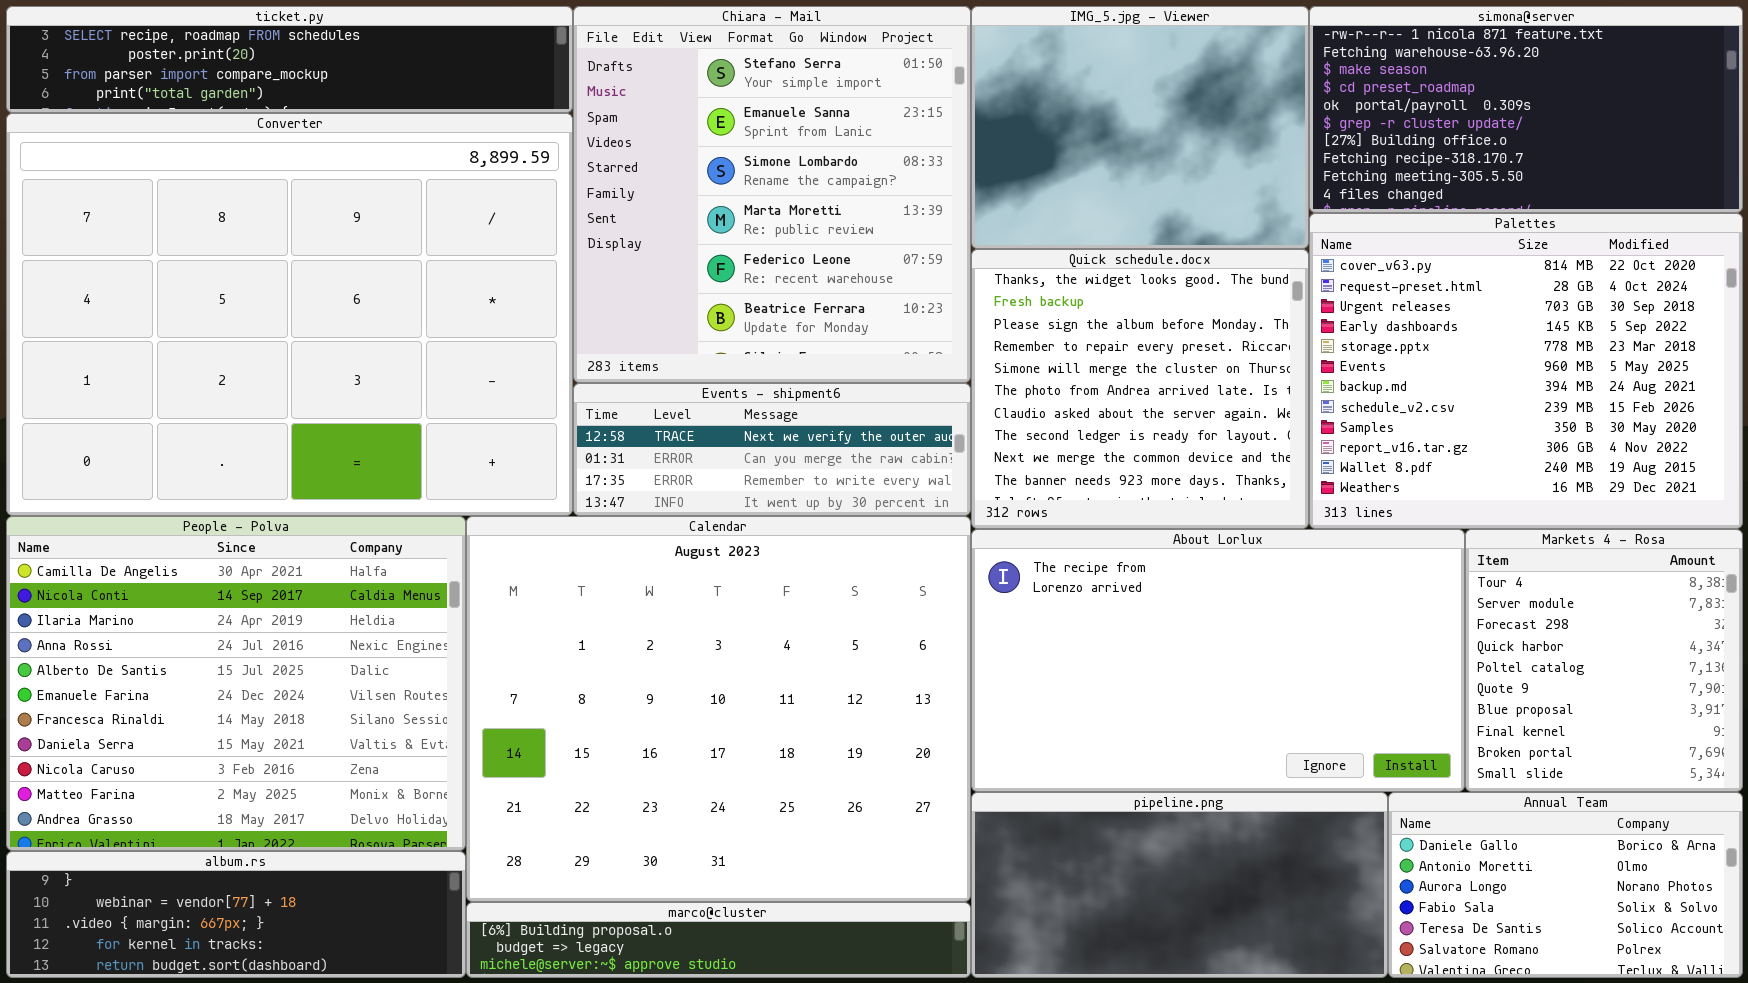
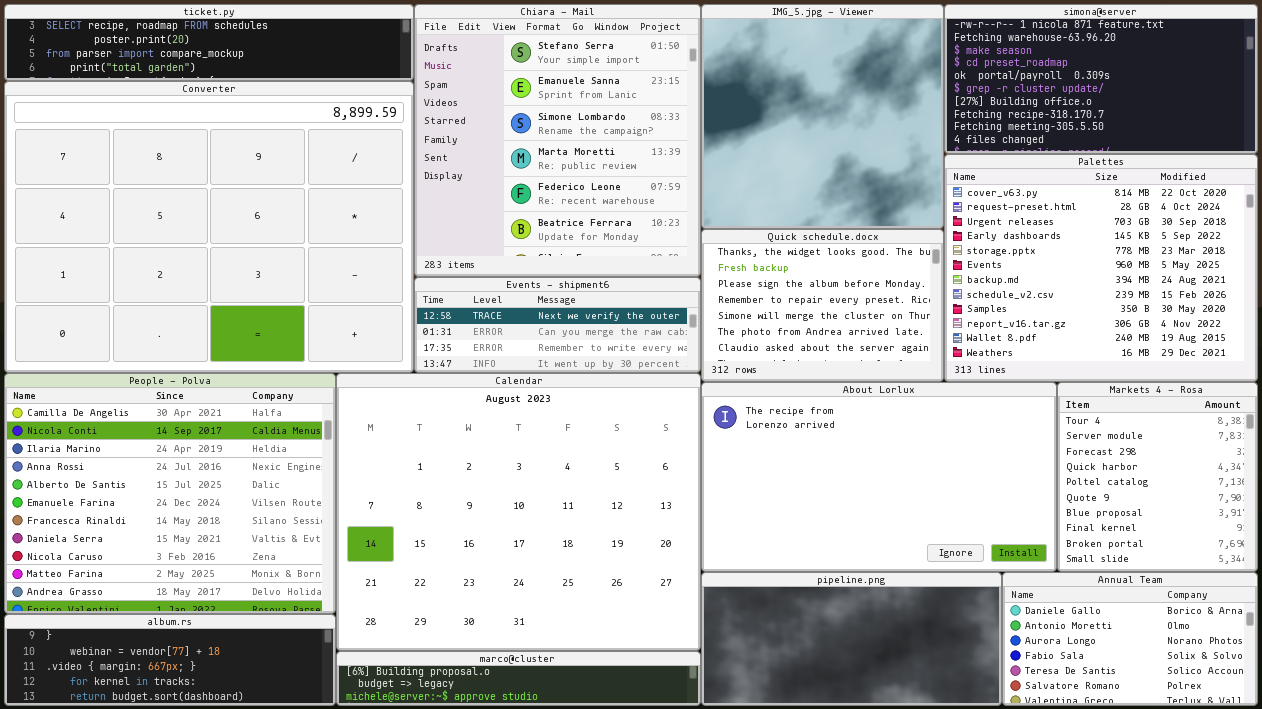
IMG_5.jpg - Viewer: [971,6,1309,249] -> [701,4,944,229], resized
Quick schedule.docx: [971,249,1309,529] -> [701,229,944,382], resized

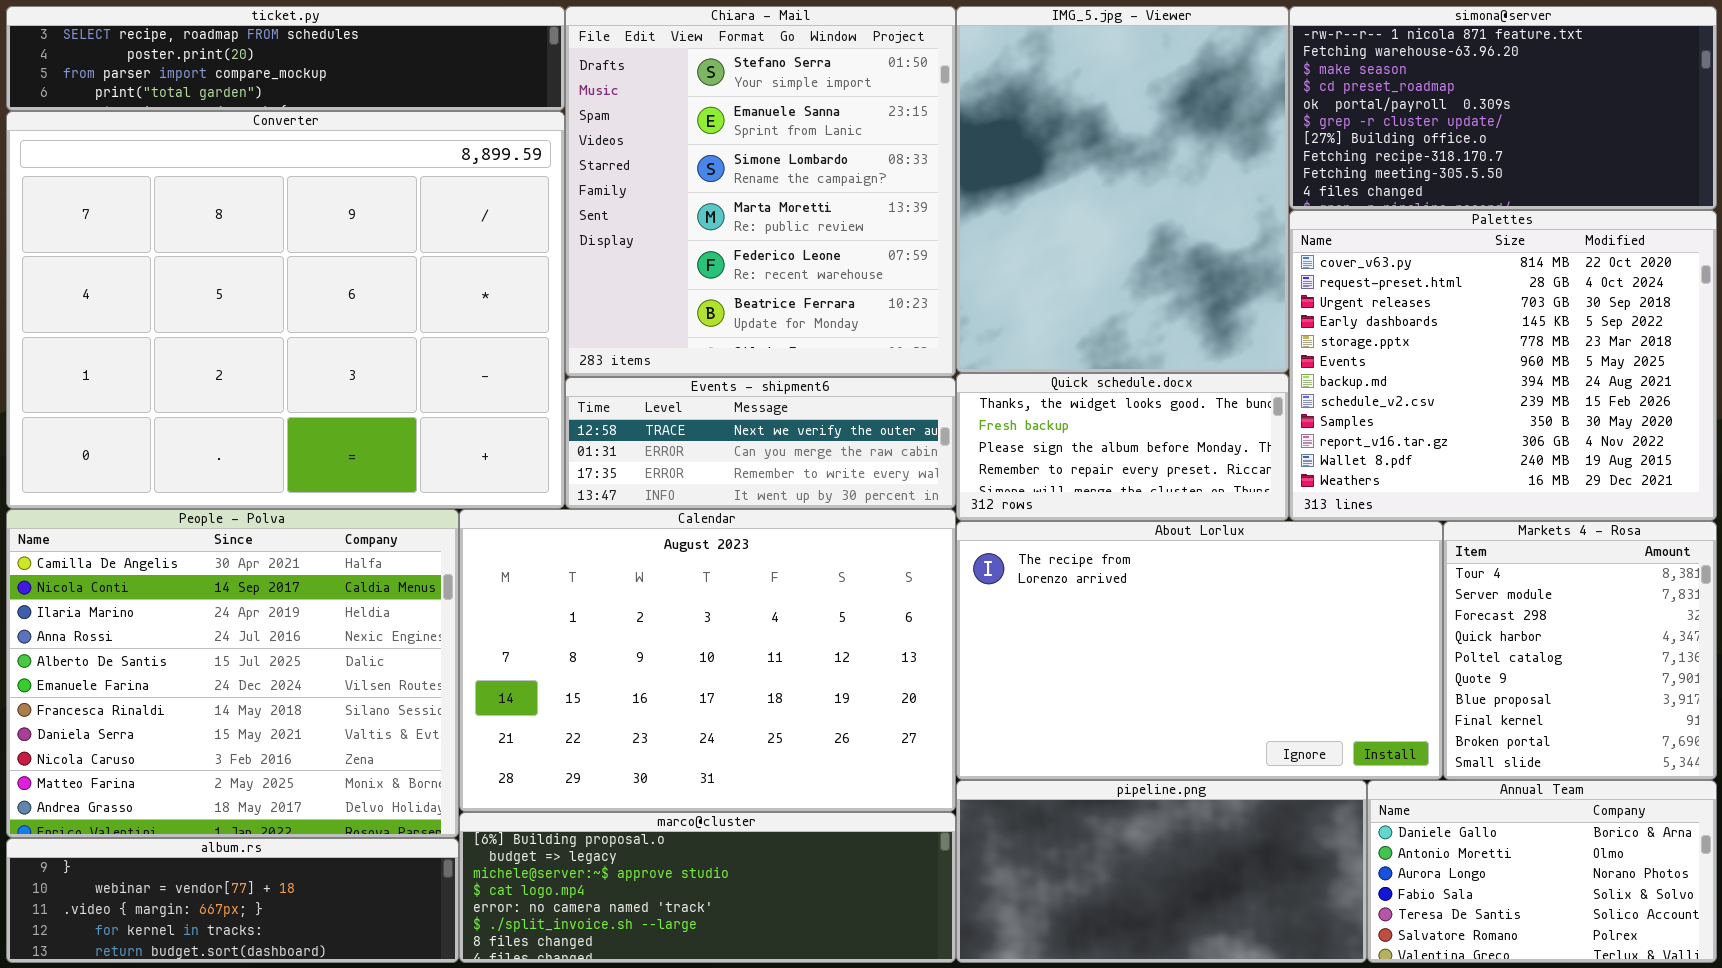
IMG_5.jpg - Viewer: [701,4,944,229] -> [956,6,1289,373], resized
Quick schedule.docx: [701,229,944,382] -> [956,373,1289,521], resized
Calendar: [336,373,701,651] -> [459,509,956,812], resized
marco@cluster: [336,651,701,706] -> [459,812,956,963], resized

